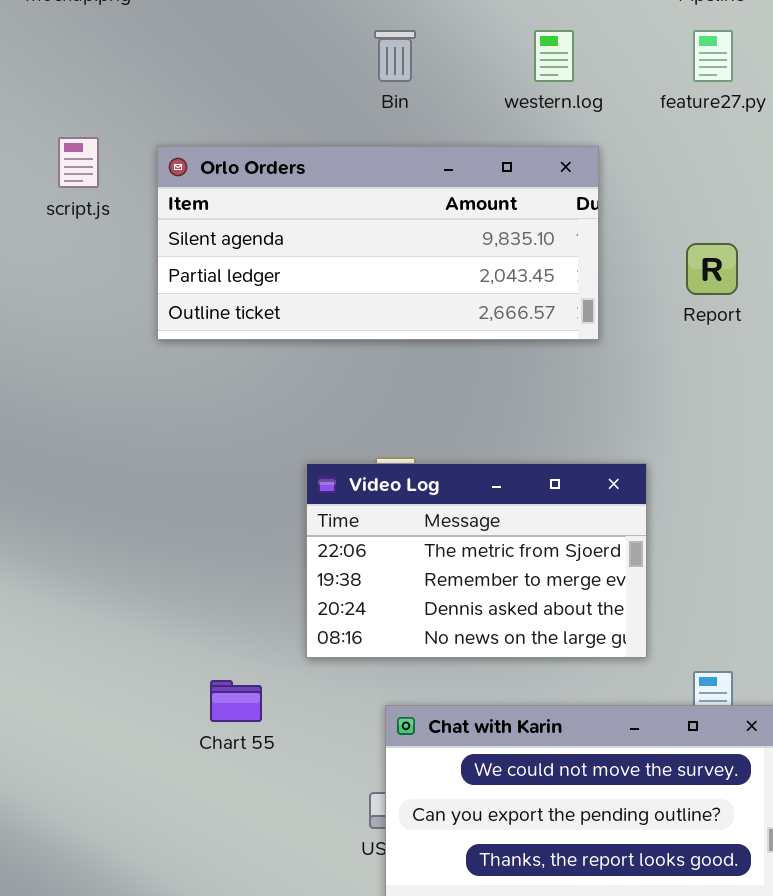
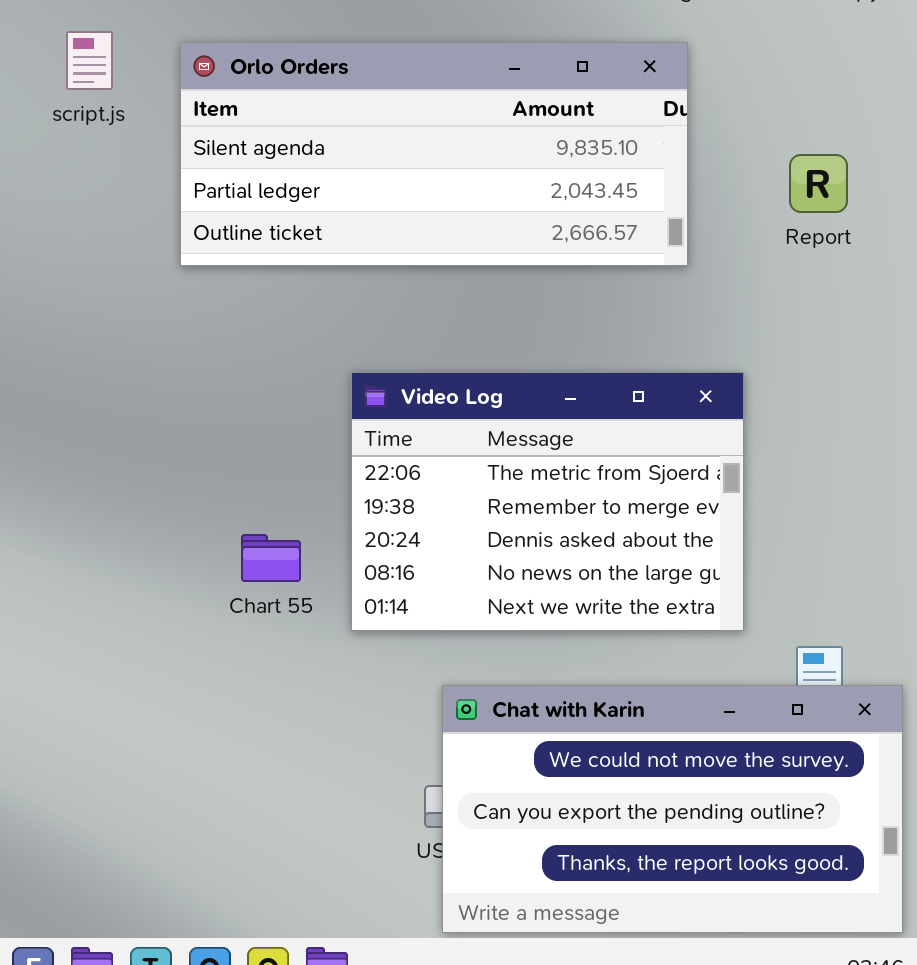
Video Log: [306,463,647,658] -> [351,372,744,631], resized
Chart 55: [210,680,262,722] -> [241,534,301,582], moved

